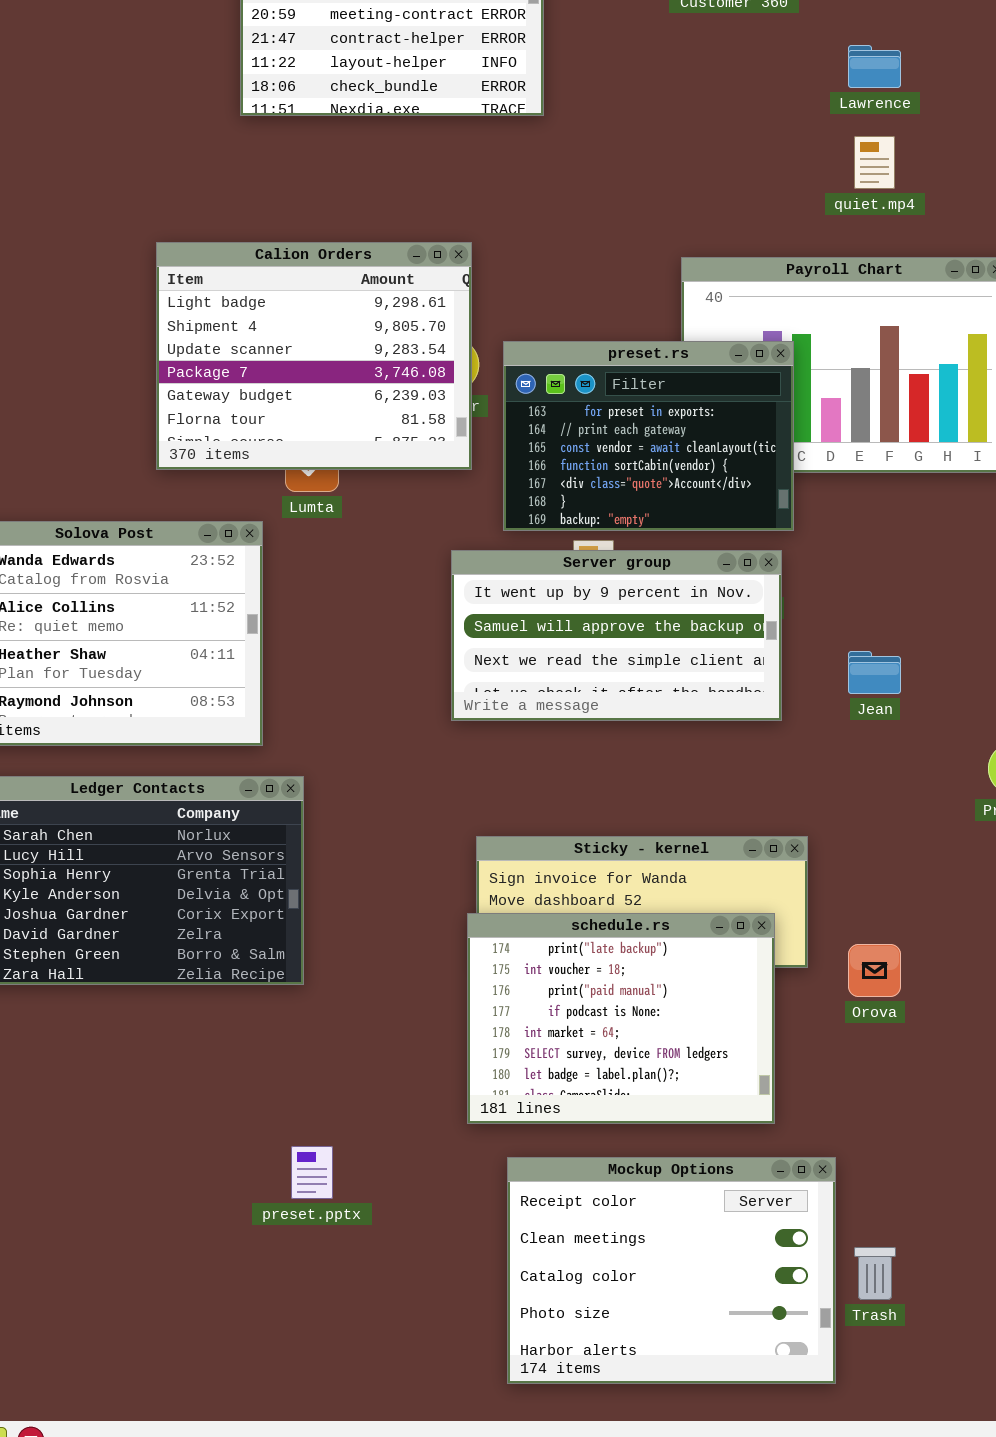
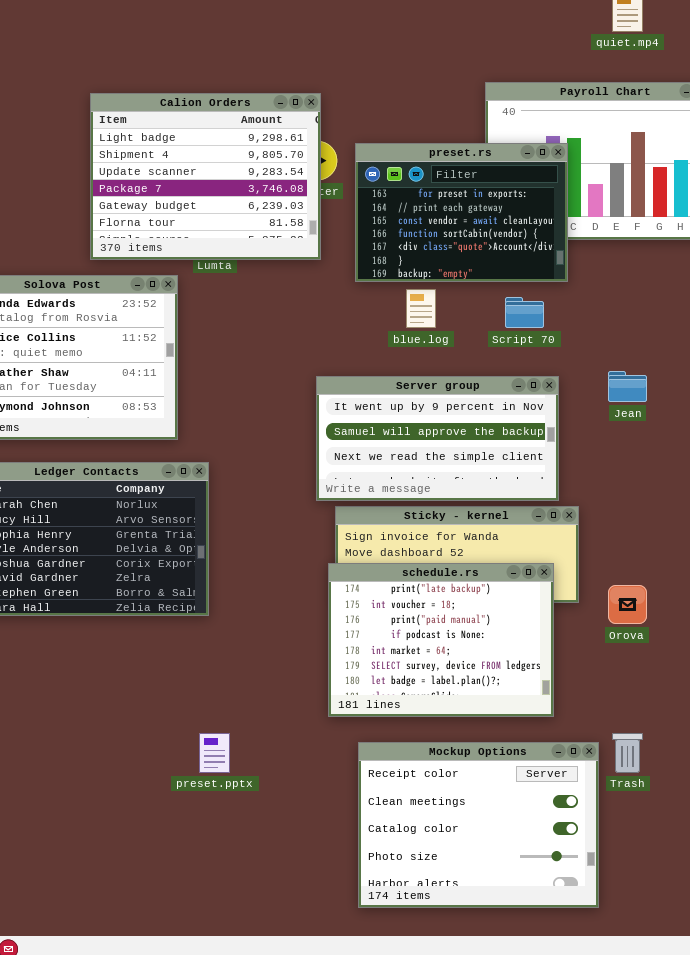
Calion Orders: [156,242,472,470] -> [90,93,321,260], moved
Server group: [451,550,782,721] -> [316,376,559,501], moved
Trash: [854,1247,896,1300] -> [612,733,643,773], moved

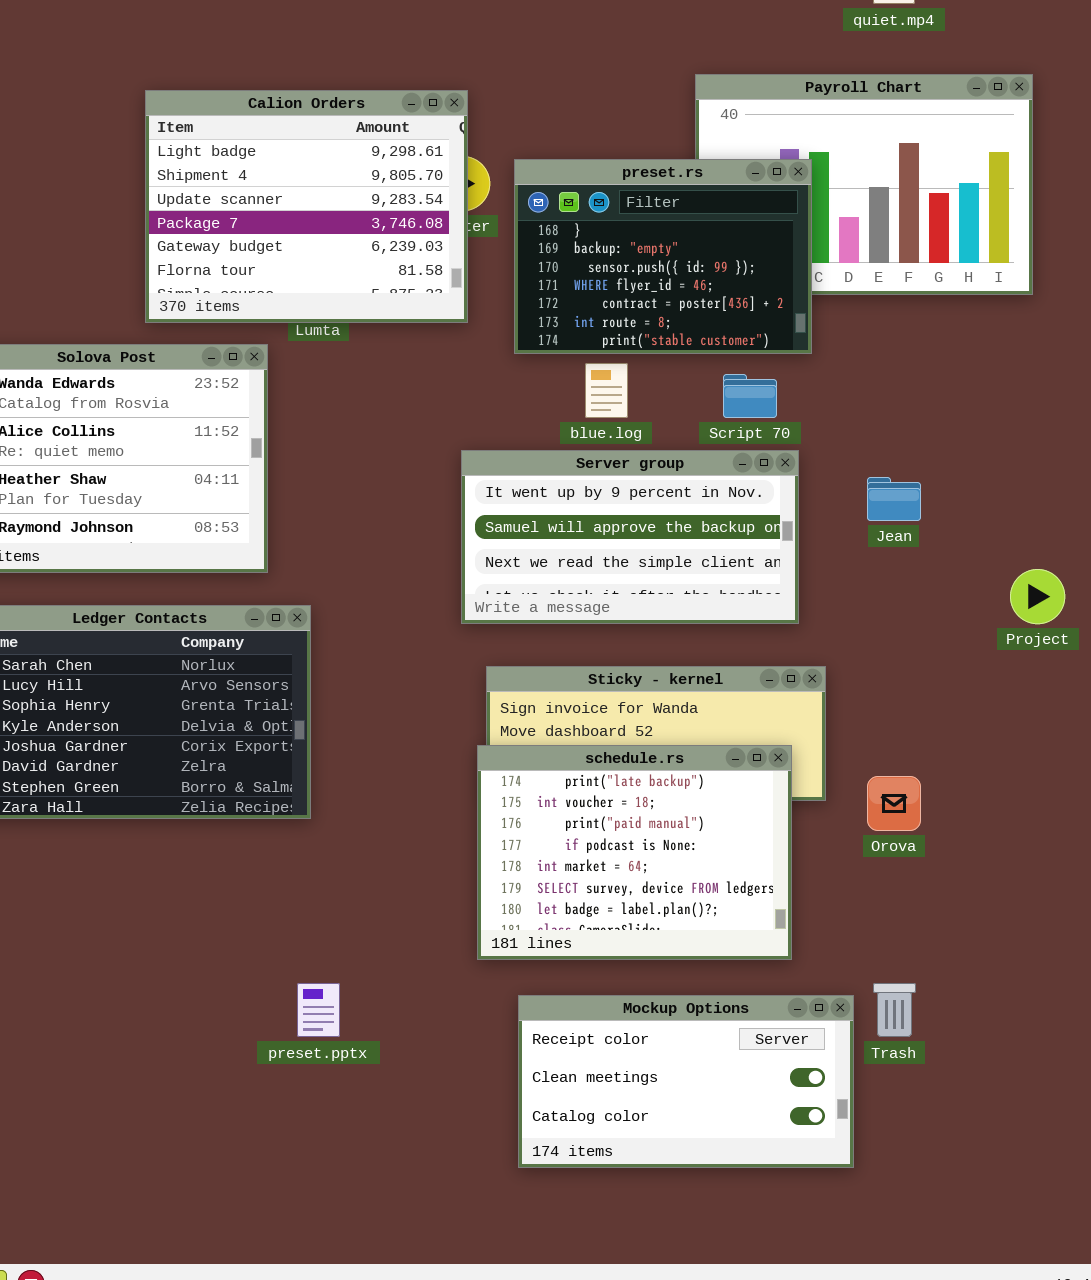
preset.rs: [355,143,568,282] -> [514,159,812,354], scrolled down 5 rows
Server group: [316,376,559,501] -> [461,450,799,624], moved
Mockup Options: [358,742,599,908] -> [518,995,854,1168], resized

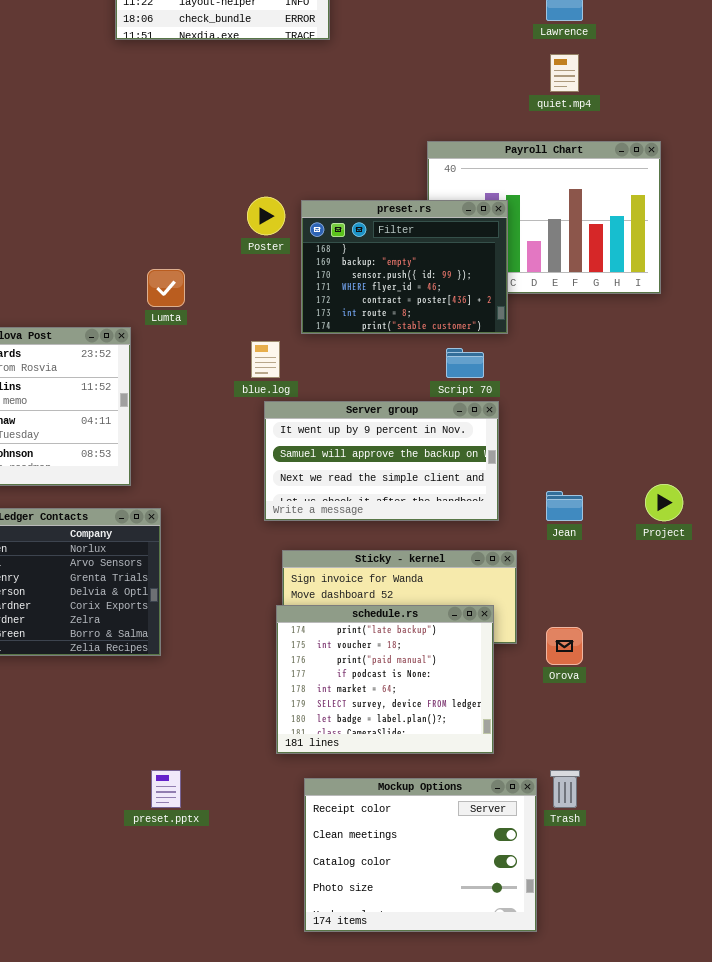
Calion Orders: [145,90,468,323] -> none, closed
blue.log: [585,363,628,418] -> [251,341,280,378], moved
Jean: [867,477,921,521] -> [546,491,583,521], moved
Mockup Options: [518,995,854,1168] -> [304,778,537,932], resized

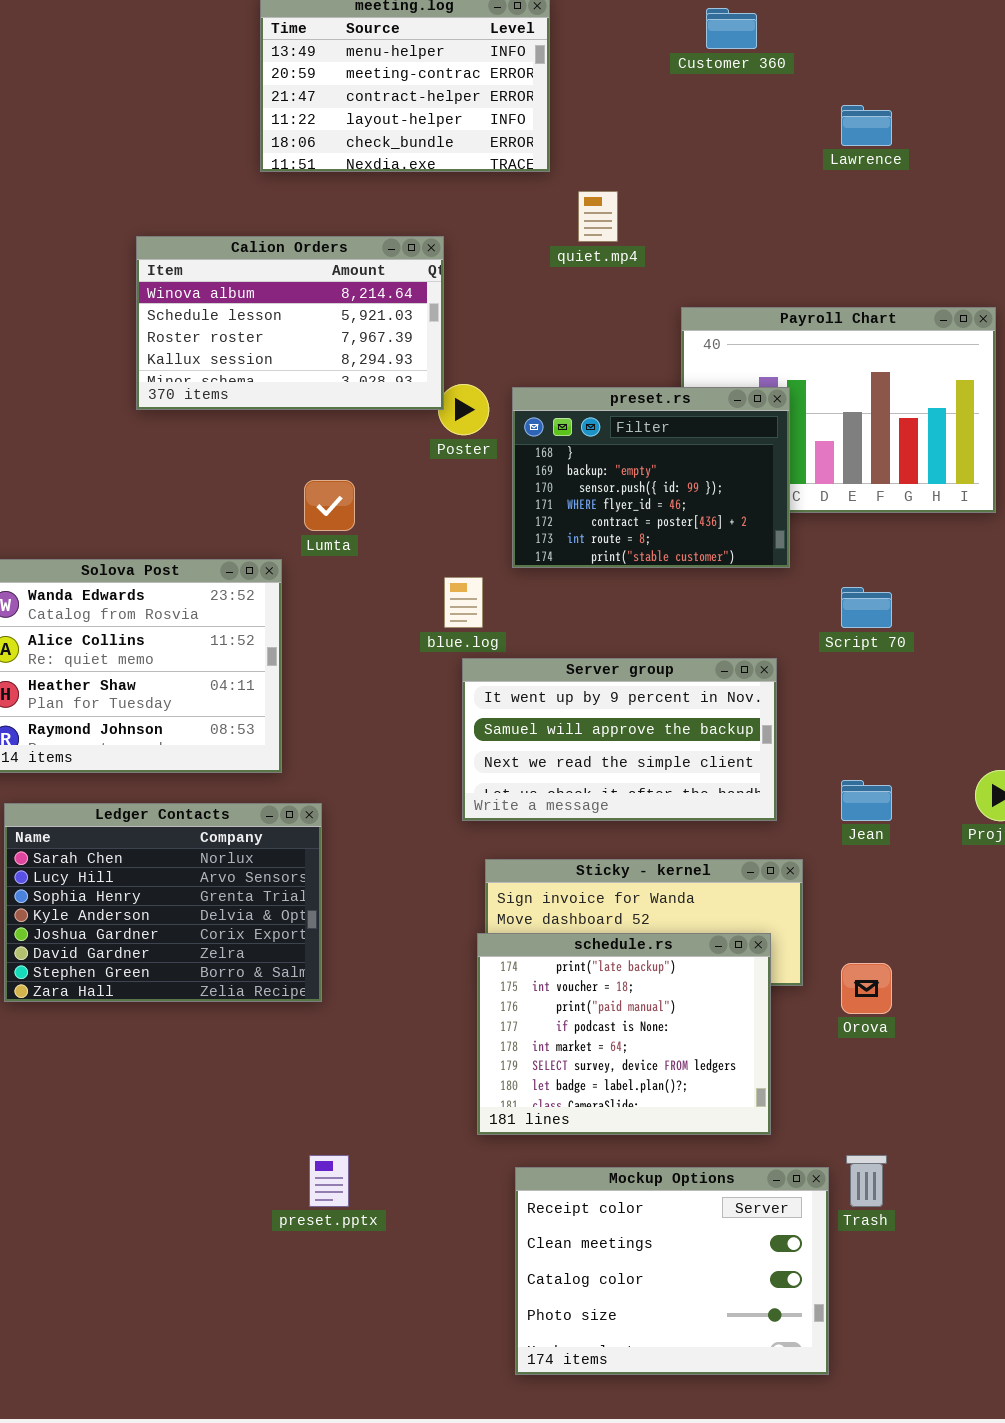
quiet.mp4: [550,54,579,92] -> [578,191,618,242], moved
Calion Orders: none -> [136,236,444,410], opened
Script 70: [446,348,484,378] -> [841,587,892,628], moved

